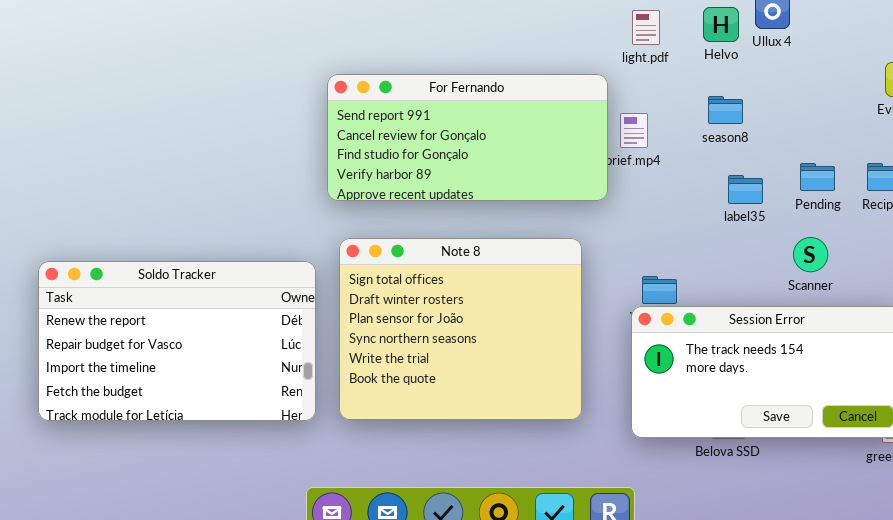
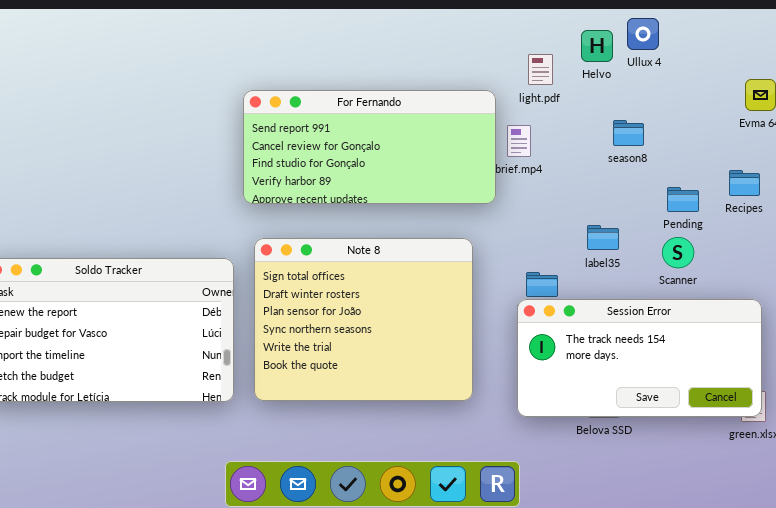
light.pdf: [632,10,660,45] -> [528,54,553,85], moved
season8: [708,96,743,124] -> [613,120,644,146], moved
Pending: [800,163,835,191] -> [667,187,699,212], moved
label35: [728,175,763,204] -> [587,225,619,250], moved

